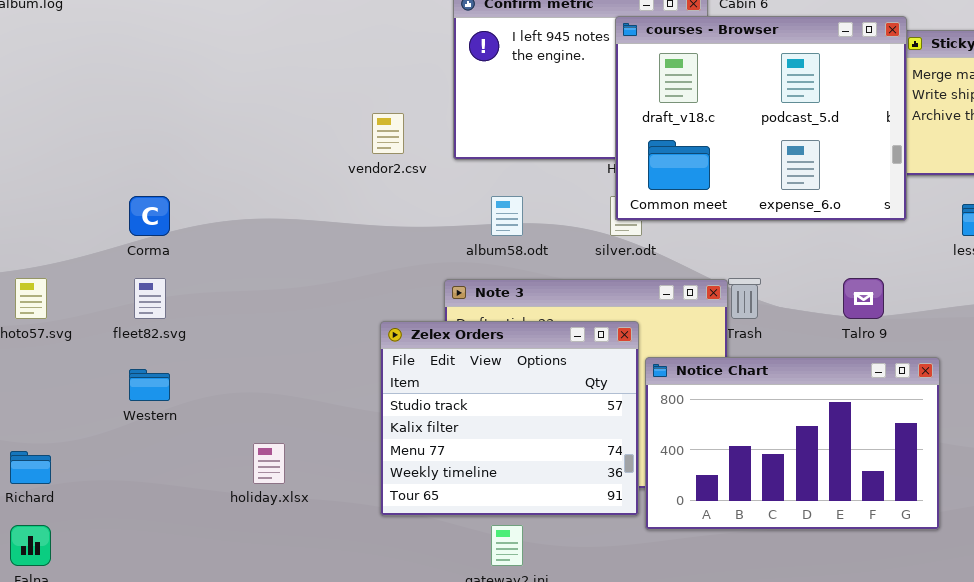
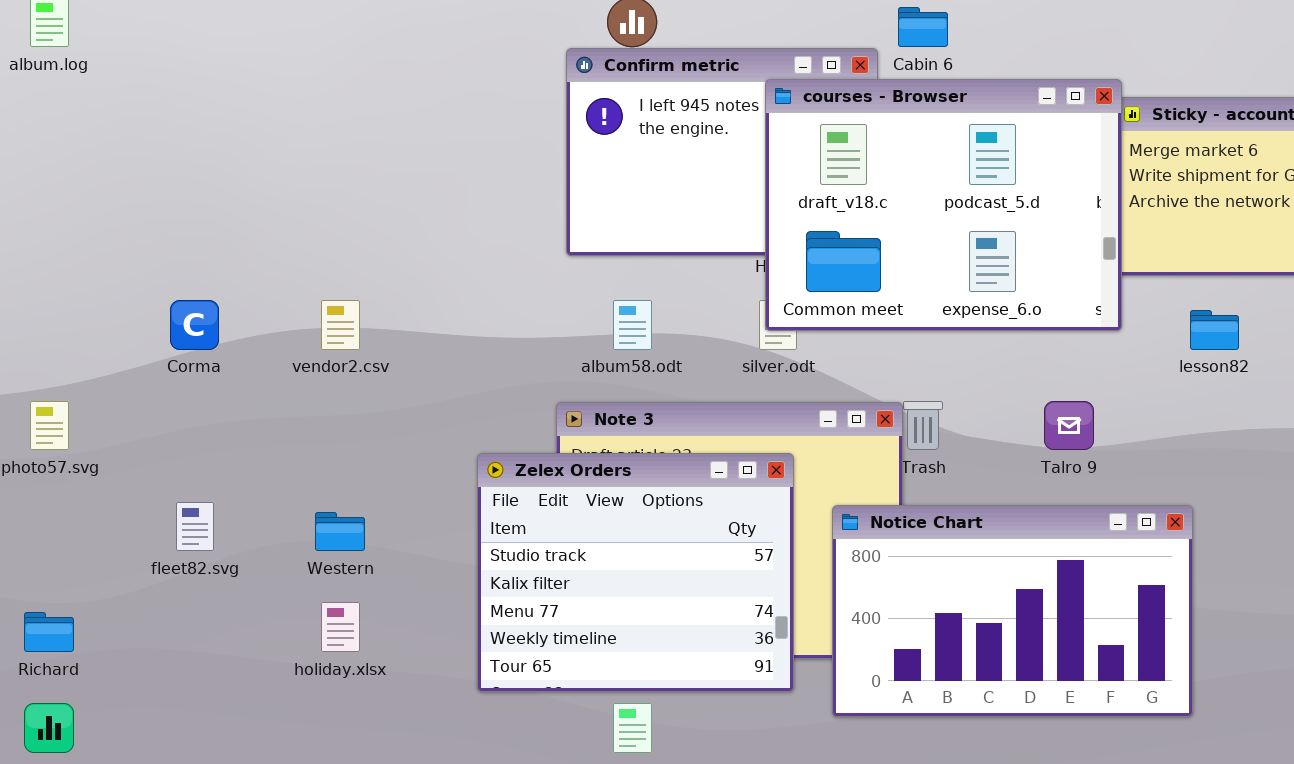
vendor2.csv: [372,113,404,154] -> [321,300,360,350], moved
fleet82.svg: [134,278,166,319] -> [176,502,214,551], moved
Notice Chart: [645,357,940,530] -> [832,505,1193,717], moved
Western: [129,369,170,401] -> [315,512,365,551], moved

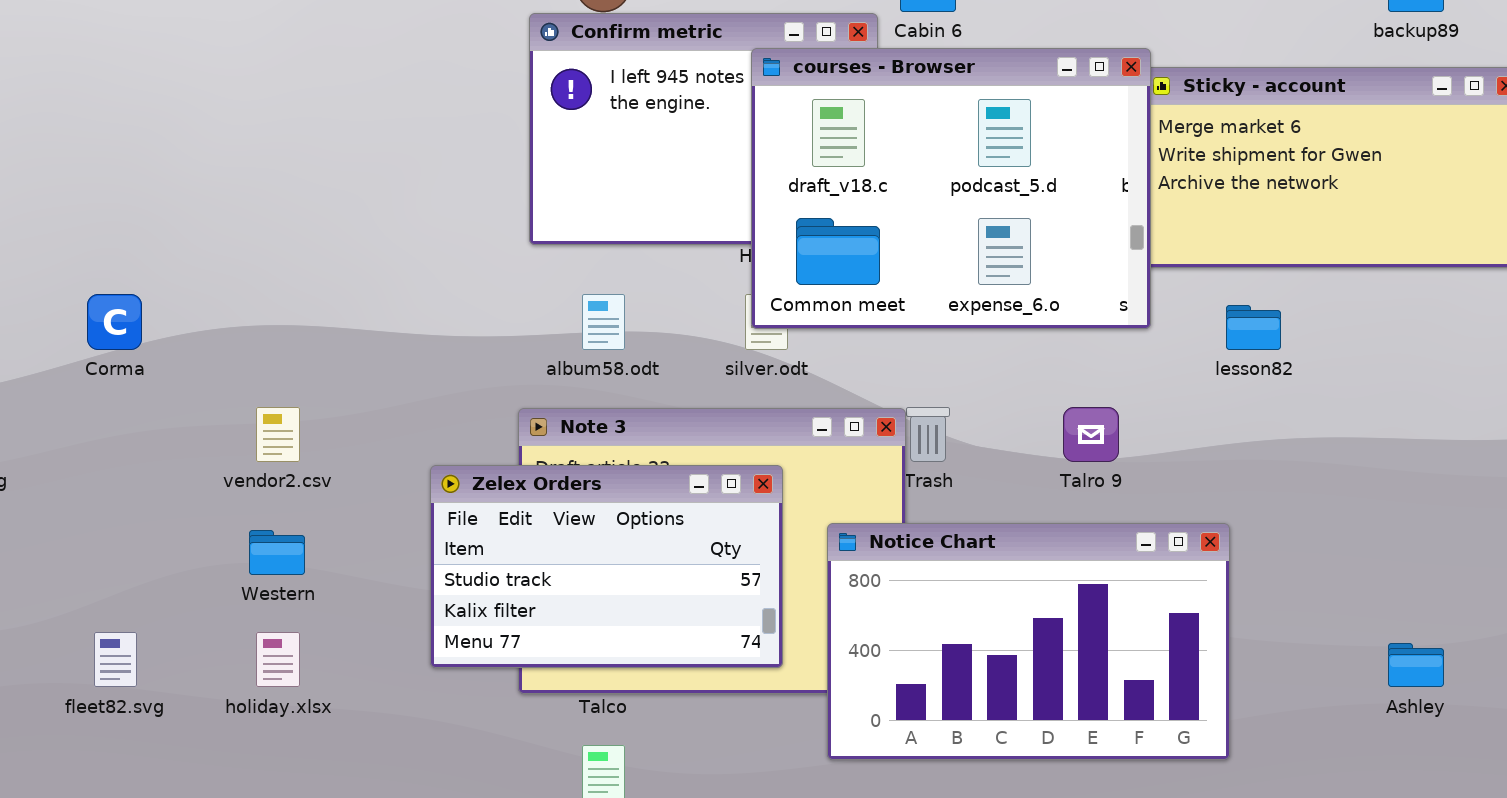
vendor2.csv: [321,300,360,350] -> [256,407,300,462], moved
Zelex Orders: [477,453,794,692] -> [430,465,783,668], resized
fleet82.svg: [176,502,214,551] -> [94,632,137,687], moved

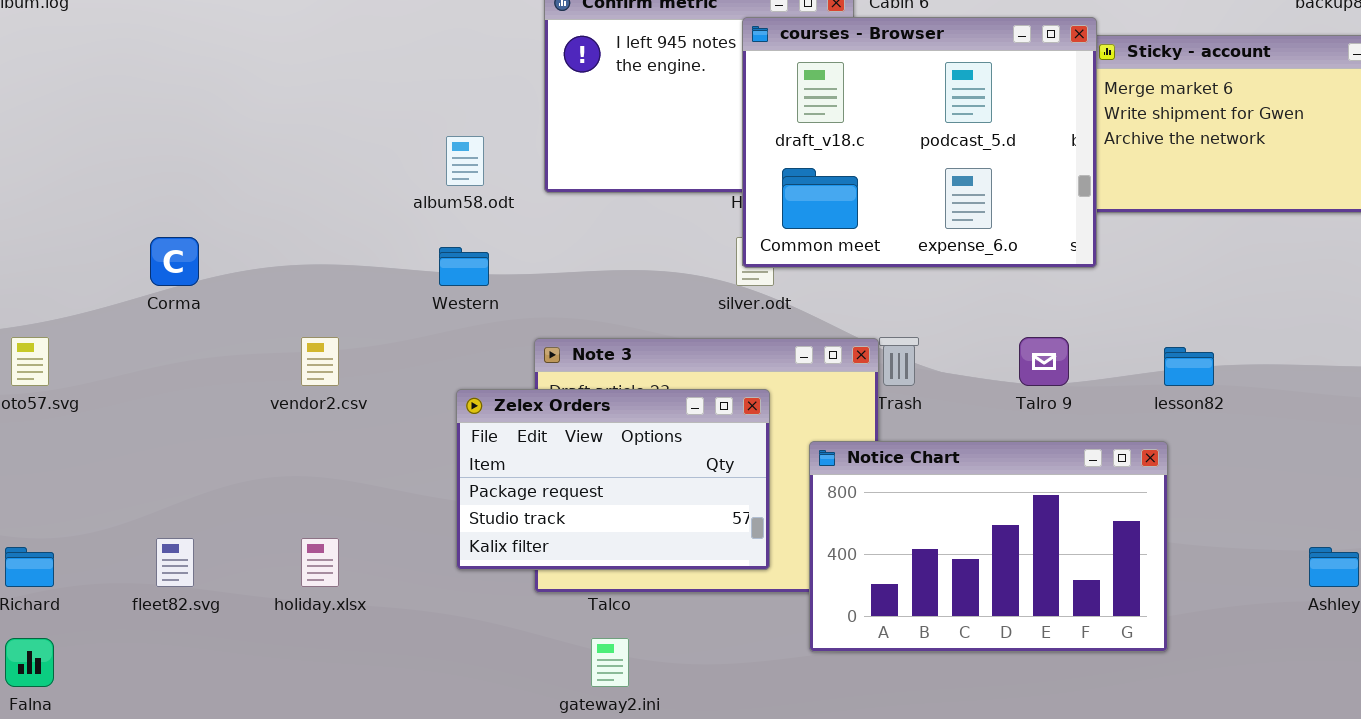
album58.odt: [582,294,625,350] -> [446,136,484,186], moved
lesson82: [1226,305,1281,350] -> [1164,347,1214,386], moved
Zelex Orders: [430,465,783,668] -> [456,389,770,570], scrolled up 1 row
Western: [249,530,305,575] -> [439,247,489,286], moved

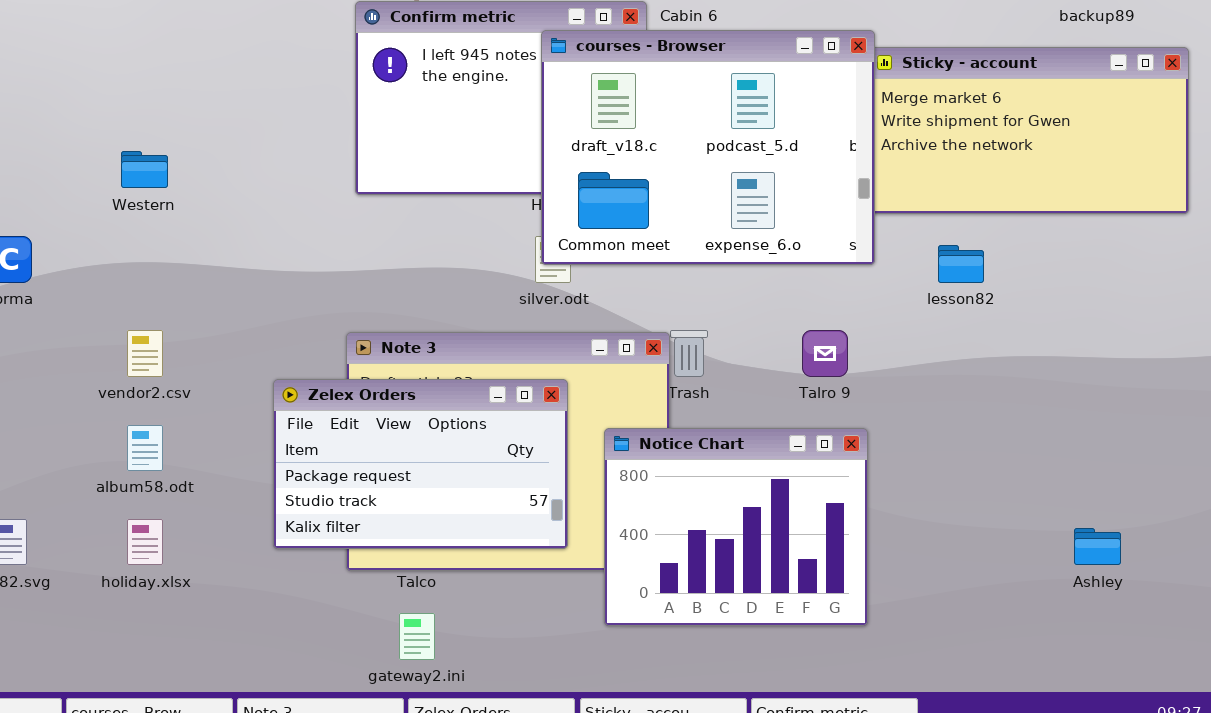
album58.odt: [446,136,484,186] -> [127,425,163,471], moved
Western: [439,247,489,286] -> [121,151,168,188], moved
lesson82: [1164,347,1214,386] -> [938,245,984,283], moved
Notice Chart: [809,441,1168,652] -> [604,428,868,626], resized

